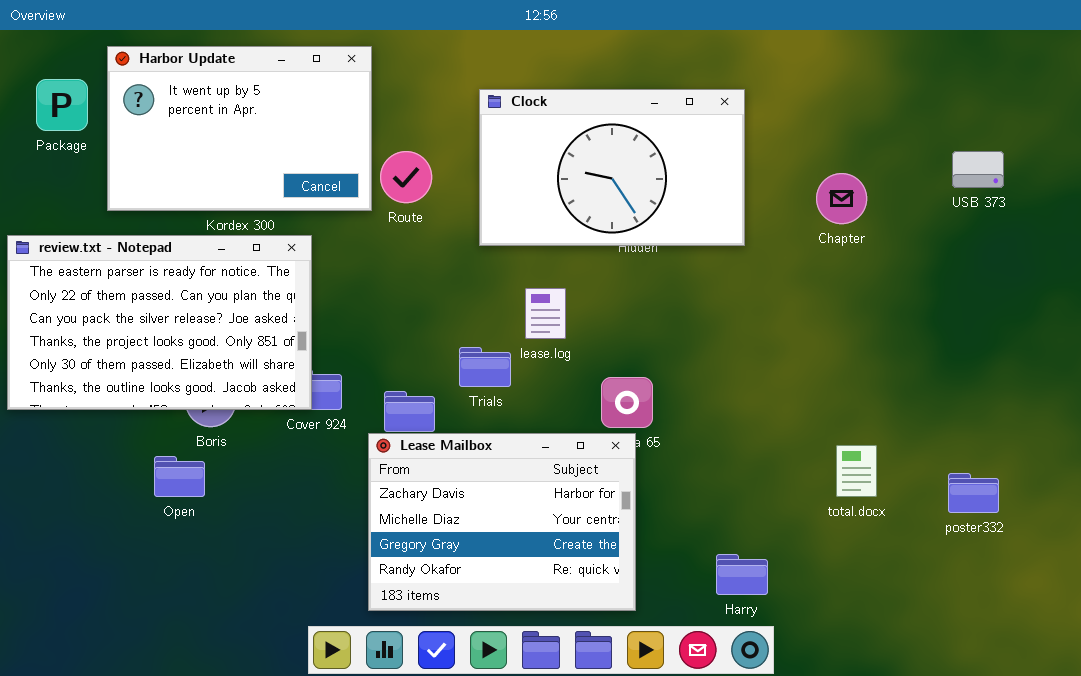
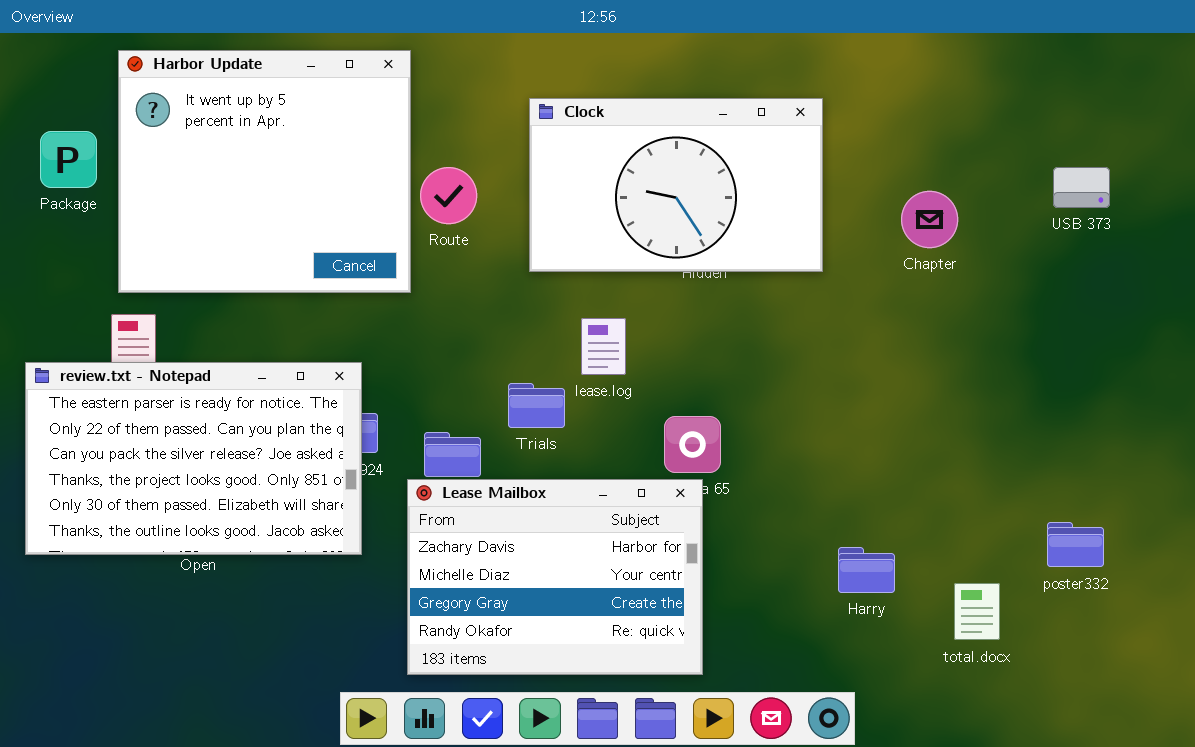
Harbor Update: [107,46,372,211] -> [118,50,411,293], resized
Package: [36,79,88,131] -> [40,131,97,188], moved
review.txt - Notepad: [7,235,312,410] -> [25,362,362,555], moved
total.docx: [836,445,877,497] -> [954,583,1000,640], moved
Harry: [716,554,768,595] -> [838,547,895,593], moved

